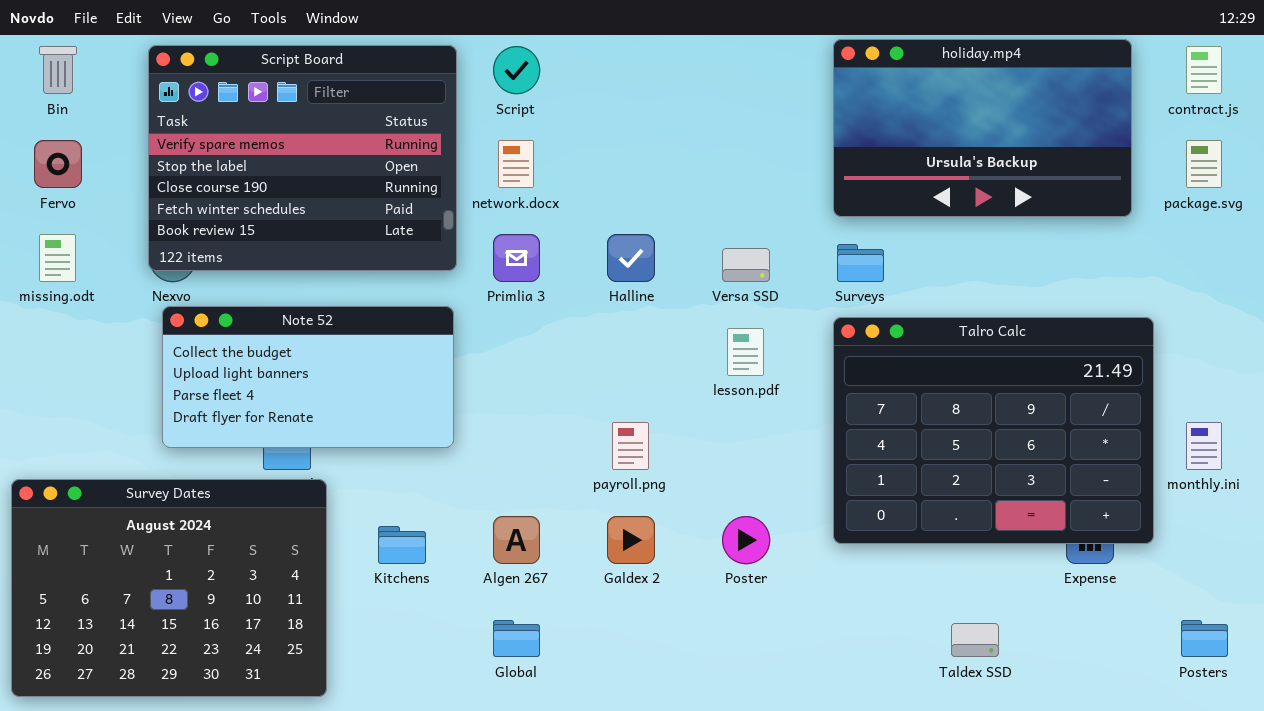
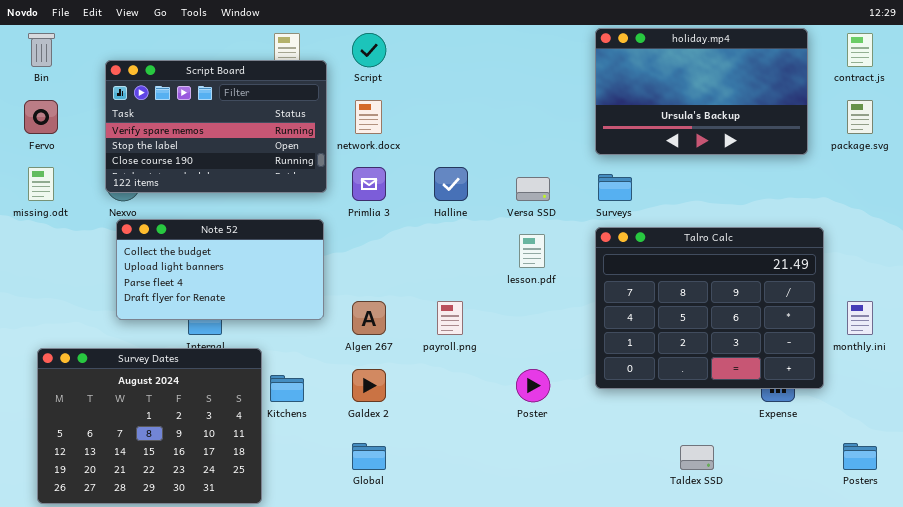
Script Board: [148,45,457,271] -> [105,60,327,193], resized
Survey Dates: [11,479,327,697] -> [37,348,262,504], moved
Algen 267: [493,516,540,564] -> [352,301,386,335], moved
Galdex 2: [607,516,655,564] -> [352,369,386,402], moved

